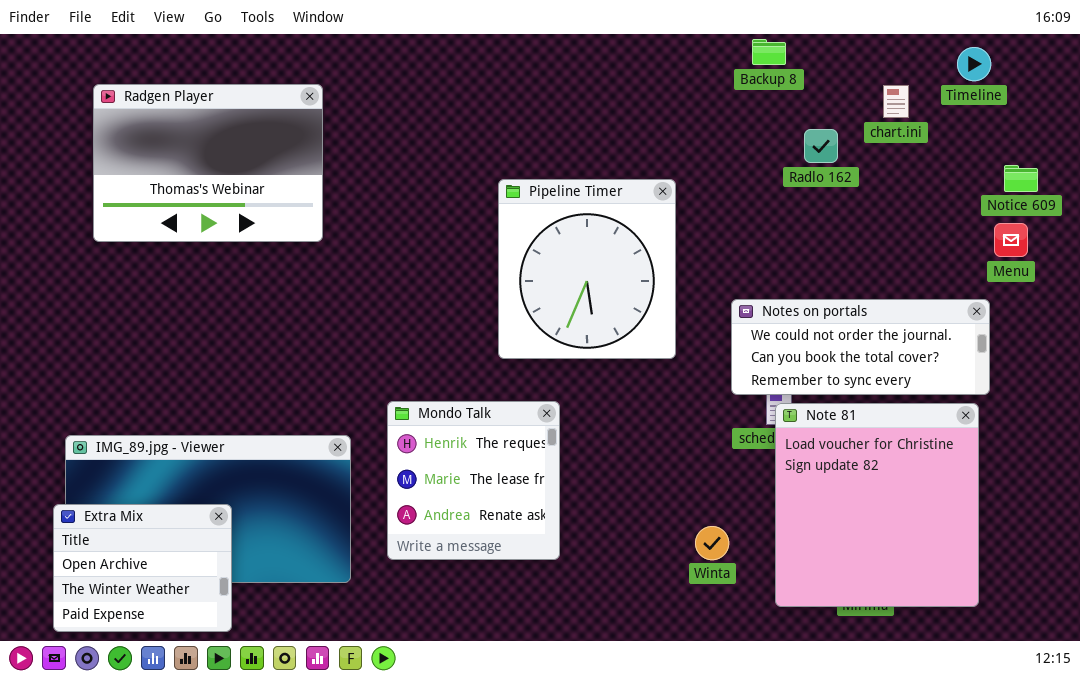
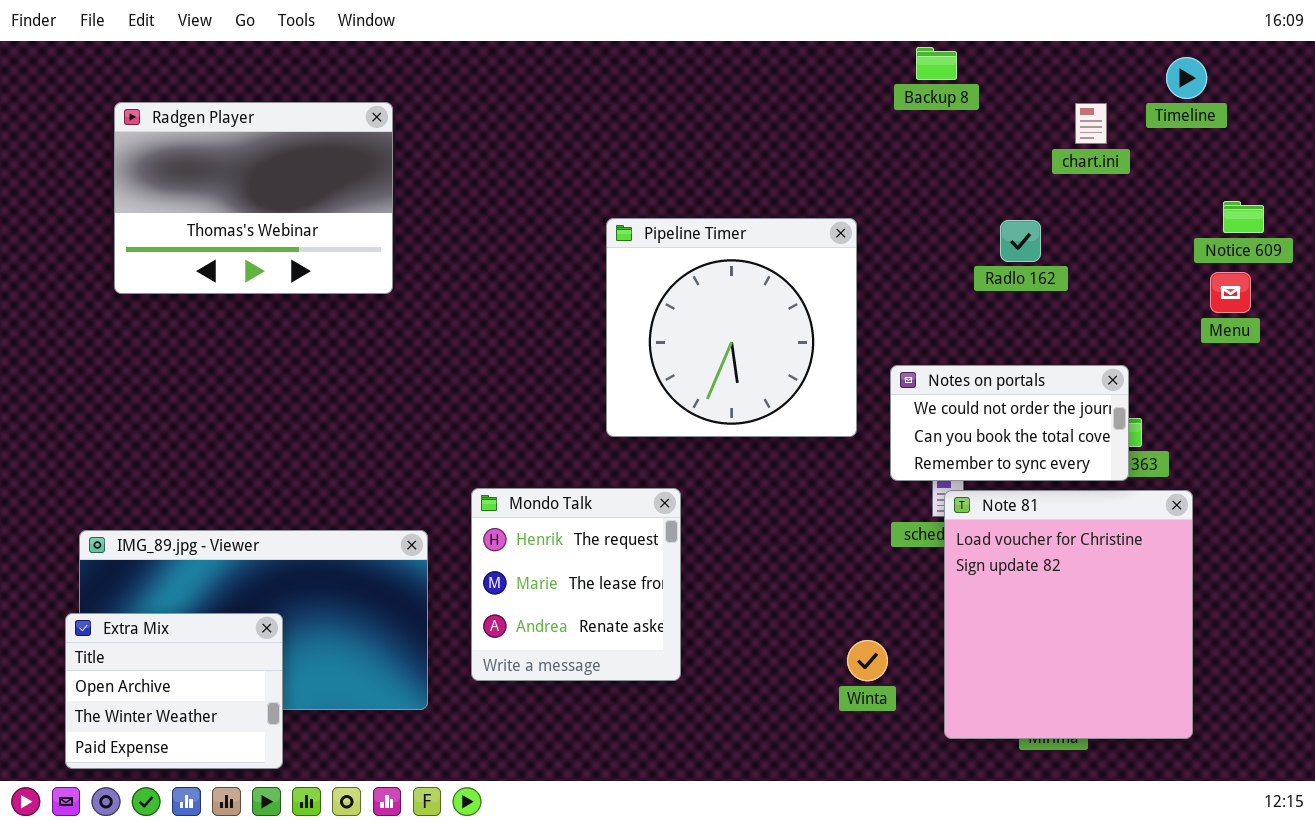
Radlo 162: [804,129,838,163] -> [1000,220,1041,262], moved
Pipeline Timer: [498,179,676,359] -> [606,218,857,437], resized
Notes on portals: [731,299,990,395] -> [890,365,1129,481], resized

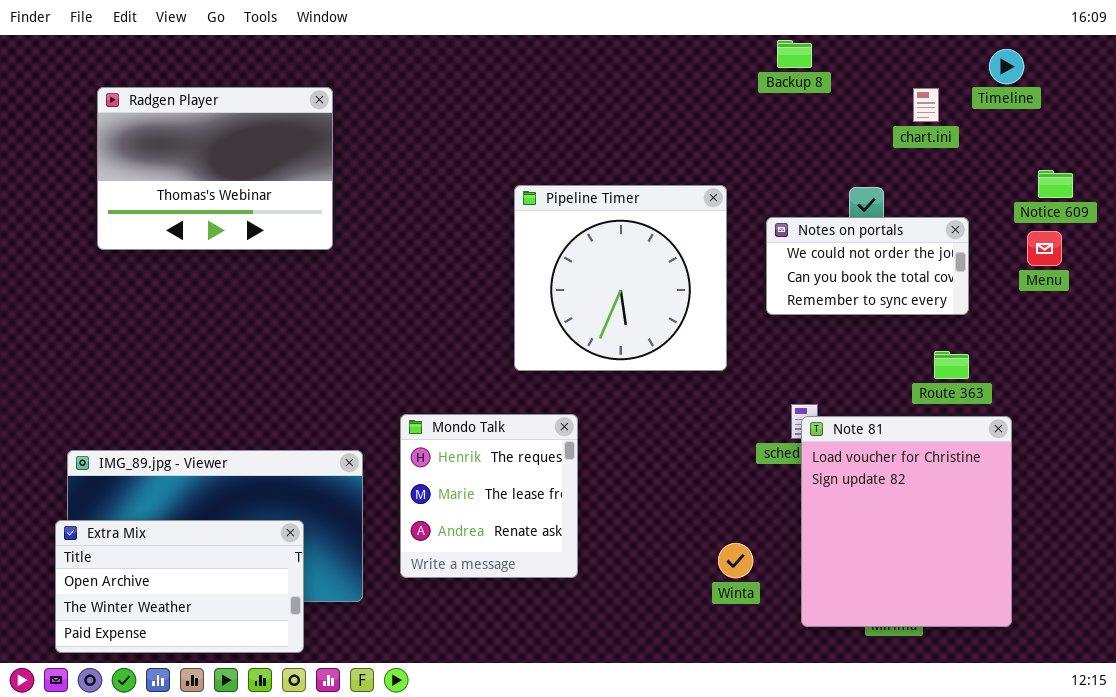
Notes on portals: [890,365,1129,481] -> [766,217,969,315], moved
Extra Mix: [65,613,283,769] -> [55,520,304,653], resized

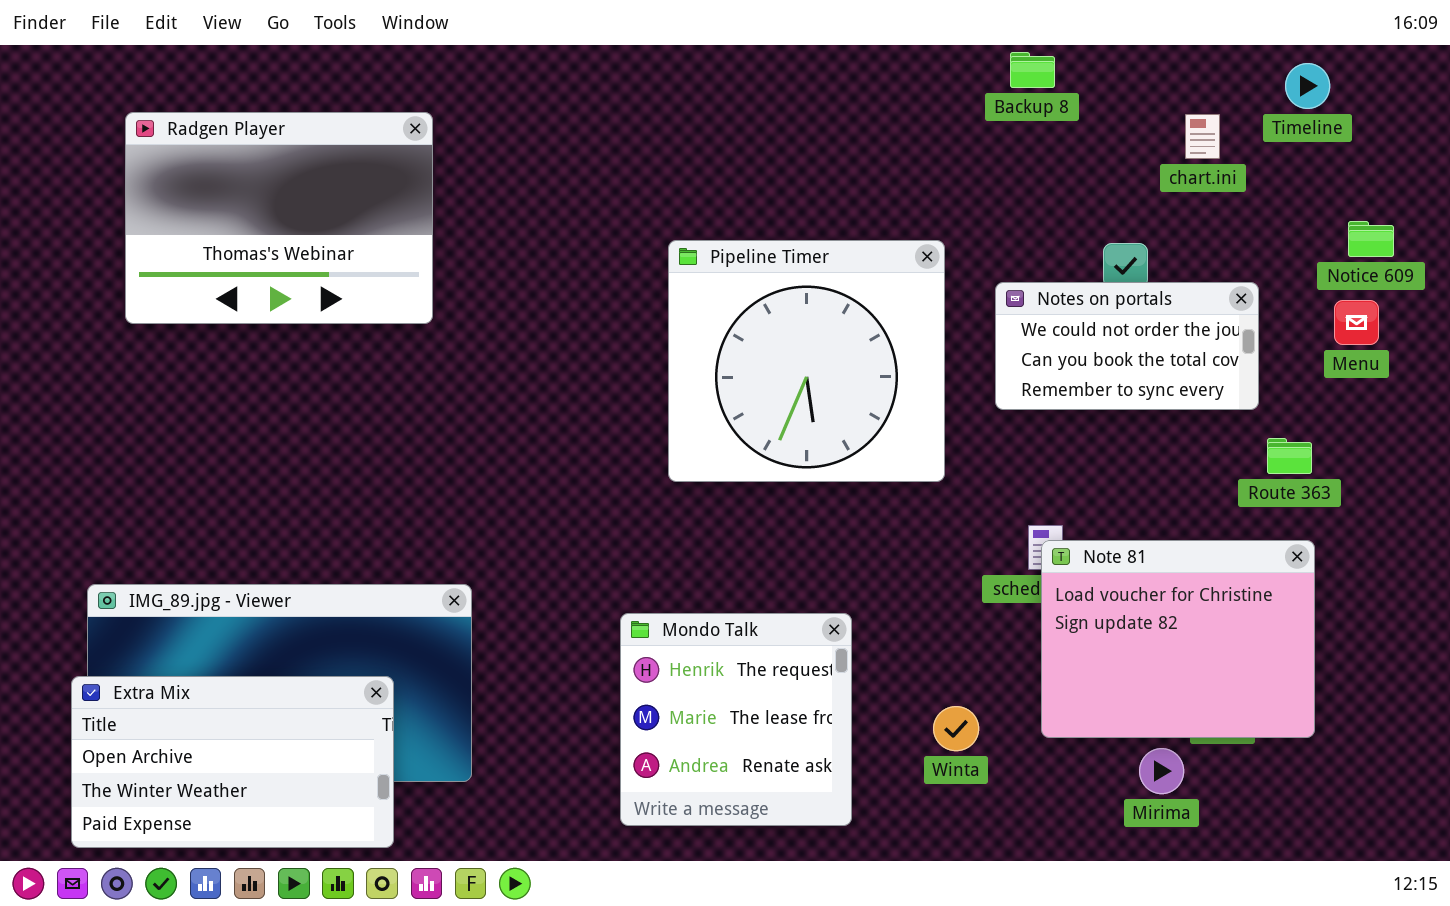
Route 363: [934,351,969,379] -> [1267,438,1312,474], moved
Mondo Talk: [400,414,578,578] -> [620,613,852,826], moved
Note 81: [801,416,1012,627] -> [1041,540,1315,738], resized

